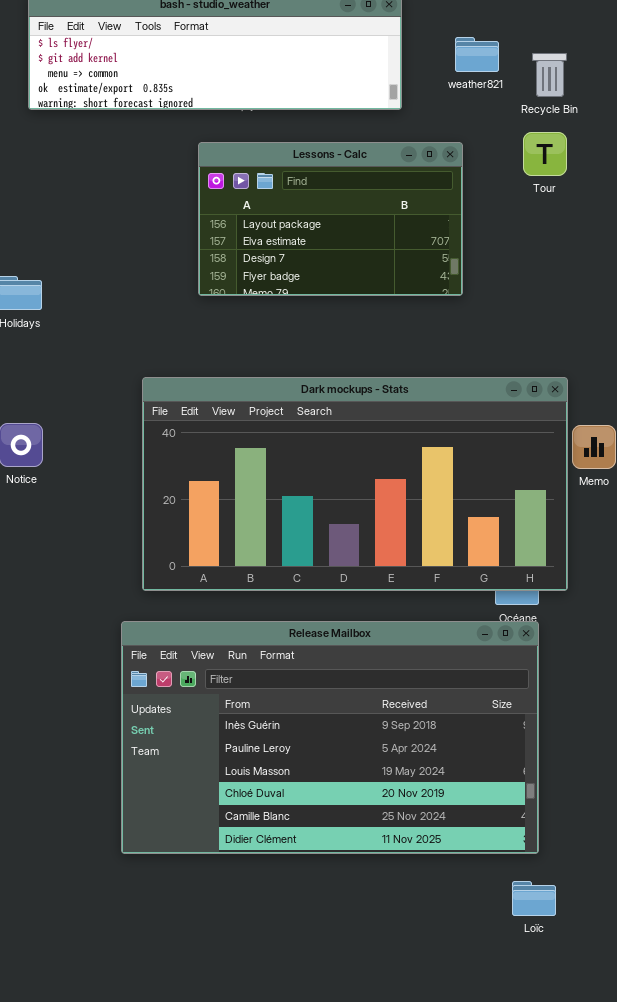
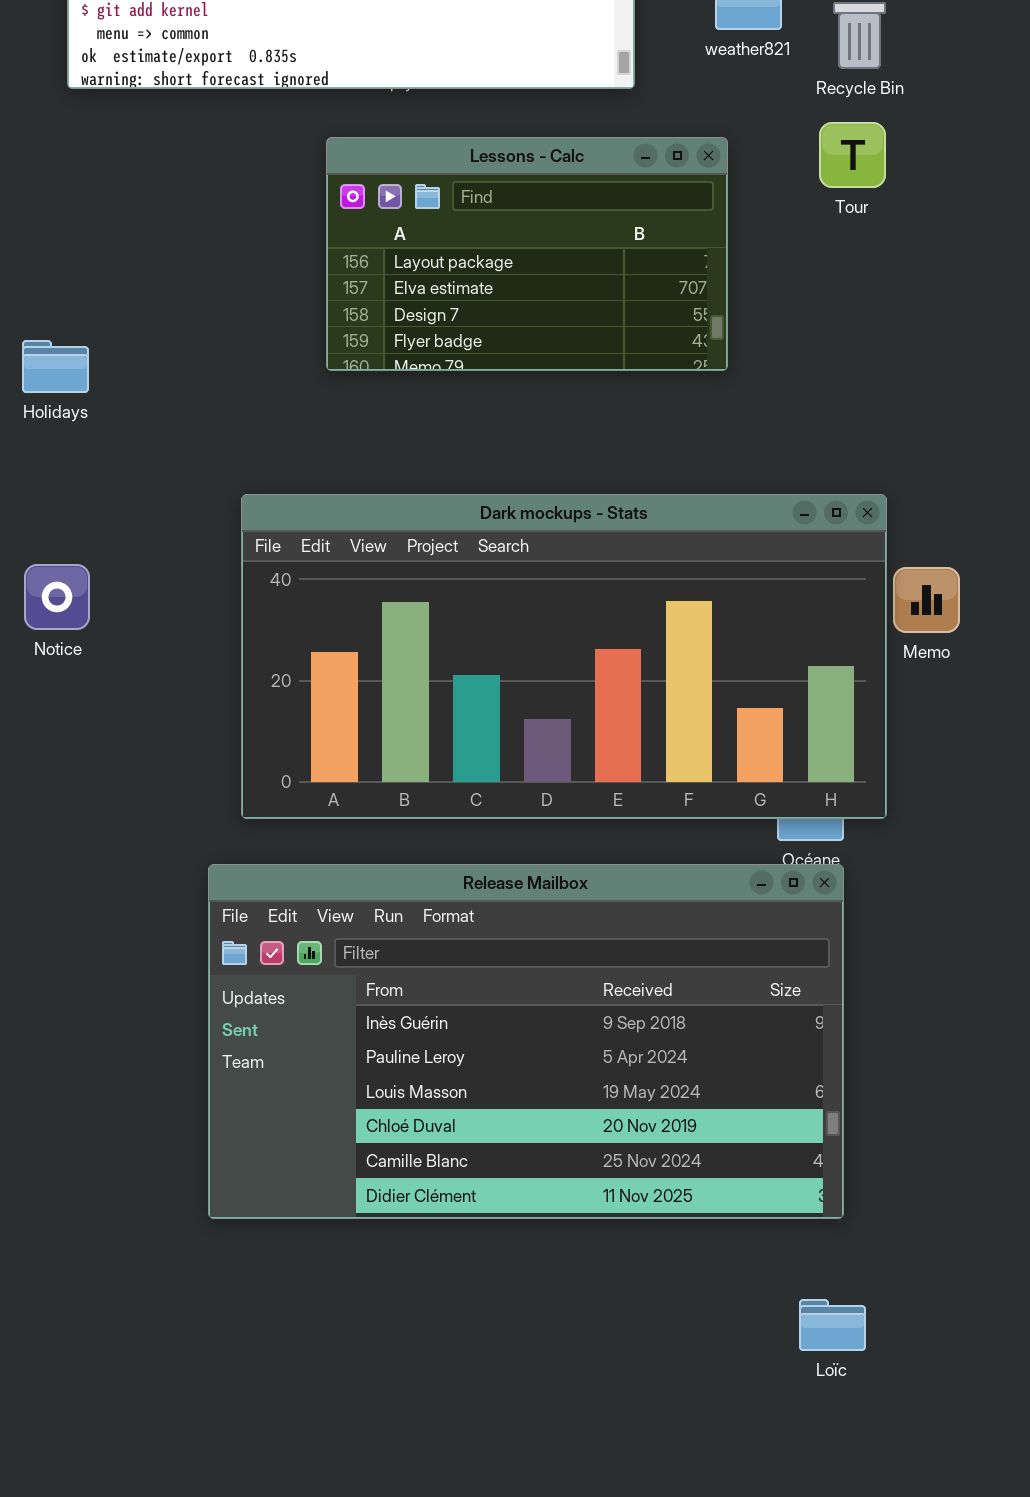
Loïc: [512,881,556,916] -> [799,1299,866,1351], moved

